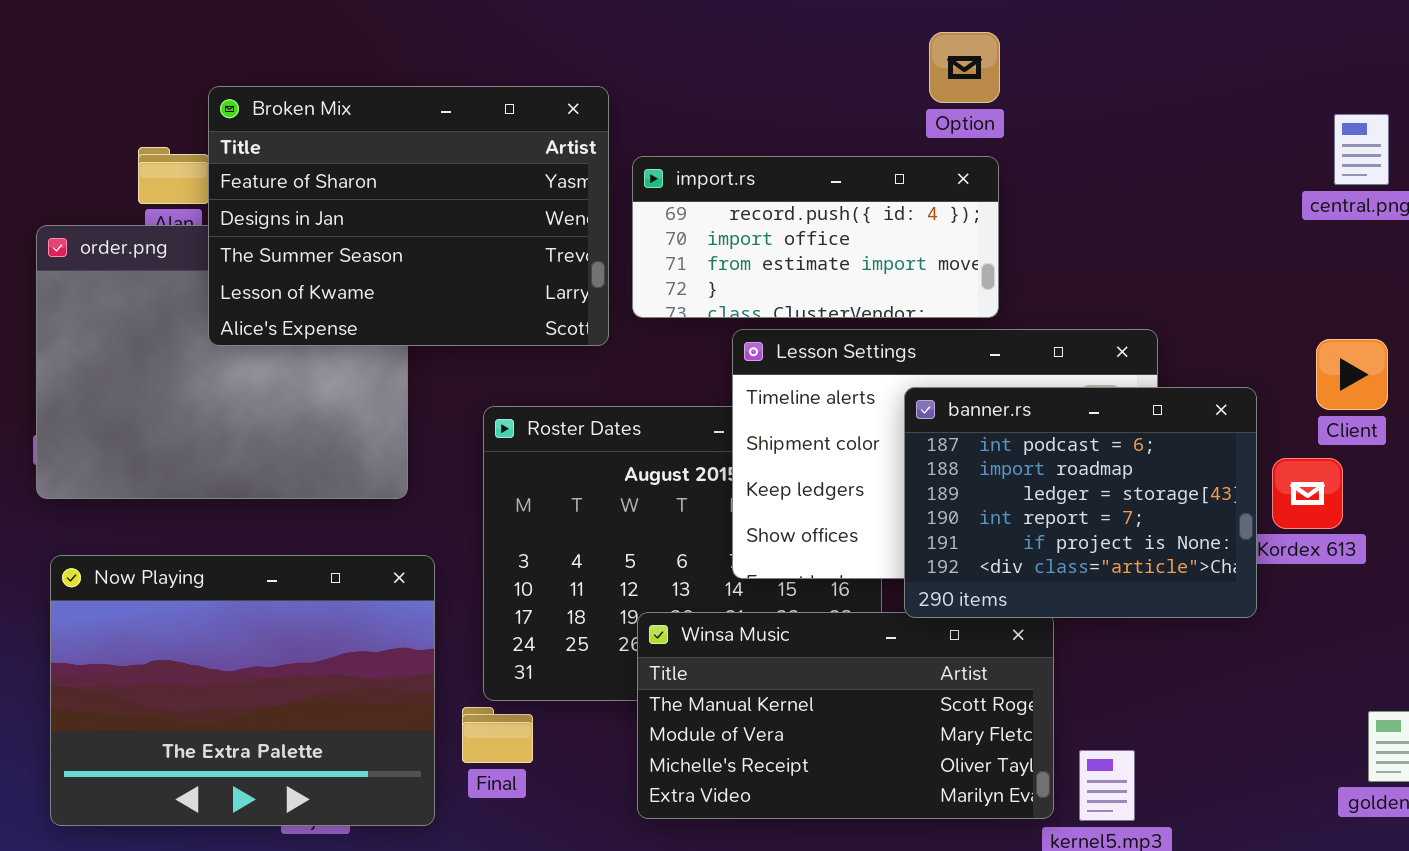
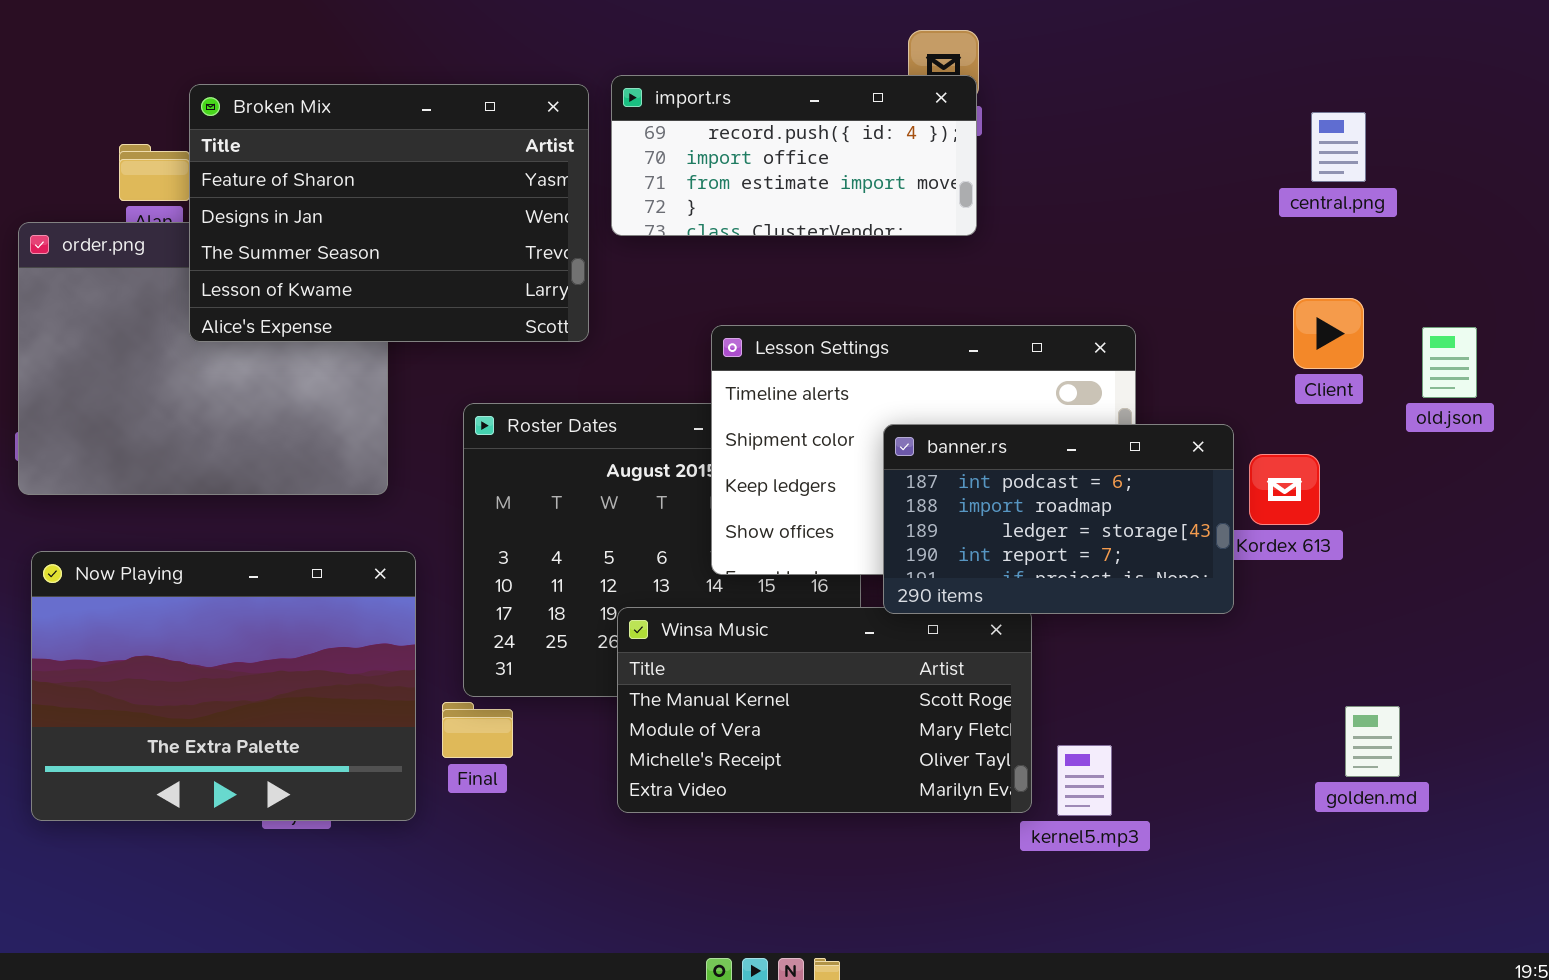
import.rs: [632,156,999,318] -> [611,75,977,236], moved
Client: [1316,339,1388,410] -> [1293,298,1364,369], moved
banner.rs: [904,387,1257,618] -> [883,424,1234,614], resized

